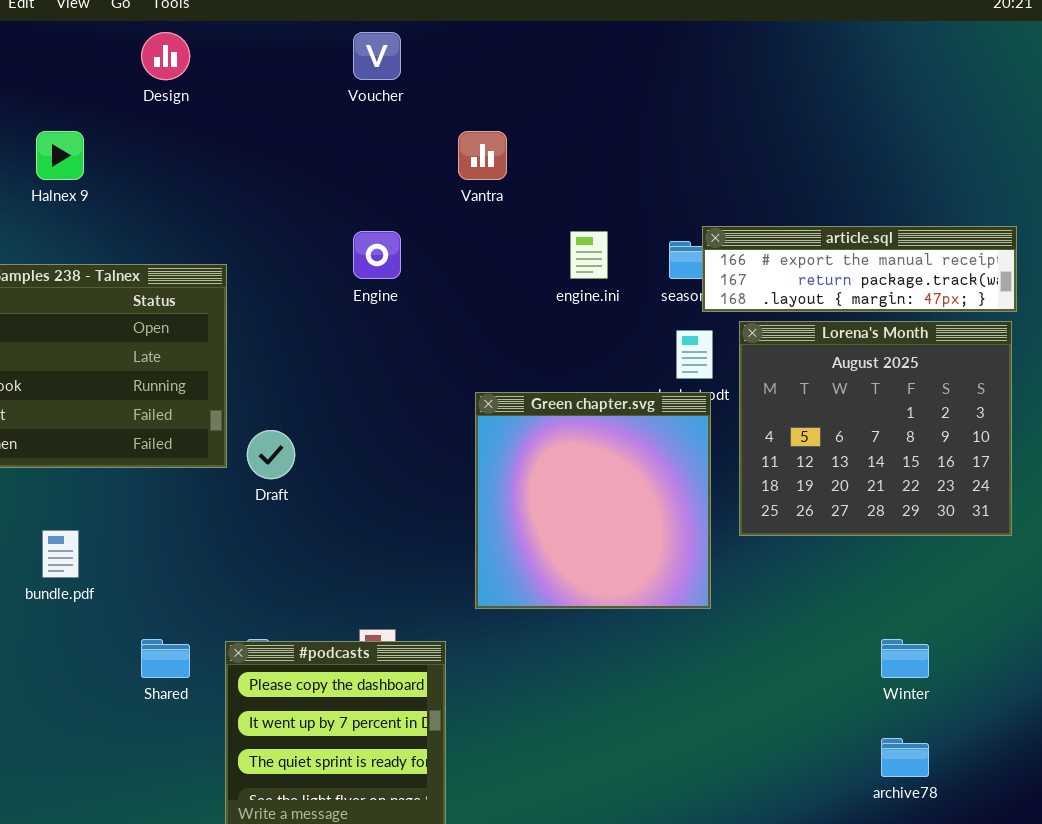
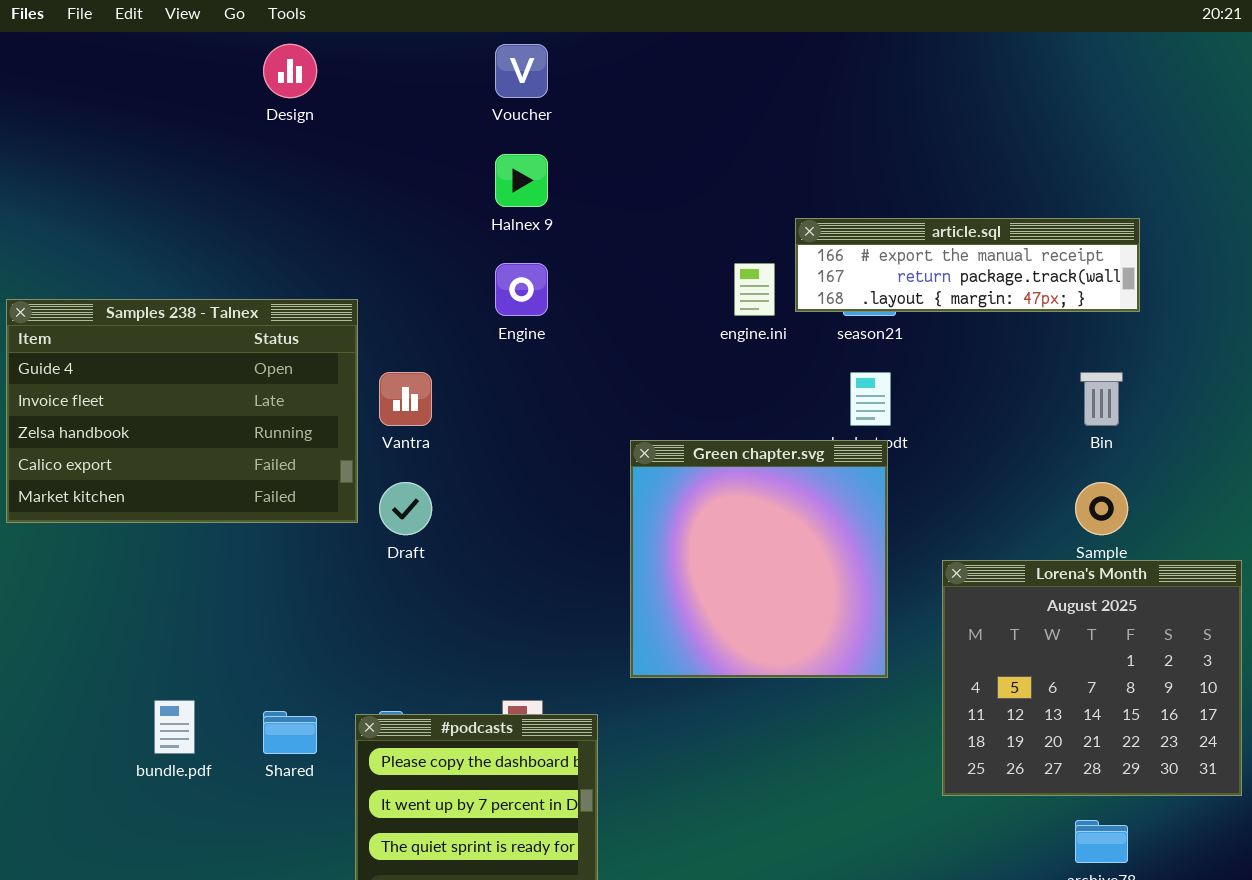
Halnex 9: [36,131,84,180] -> [495,154,548,207], moved
Vantra: [458,131,507,180] -> [379,372,432,426], moved
article.sql: [702,226,1017,312] -> [795,218,1140,312], moved
Lorena's Month: [739,321,1012,536] -> [942,560,1242,796], moved
bundle.pdf: [42,530,79,578] -> [154,700,195,754], moved

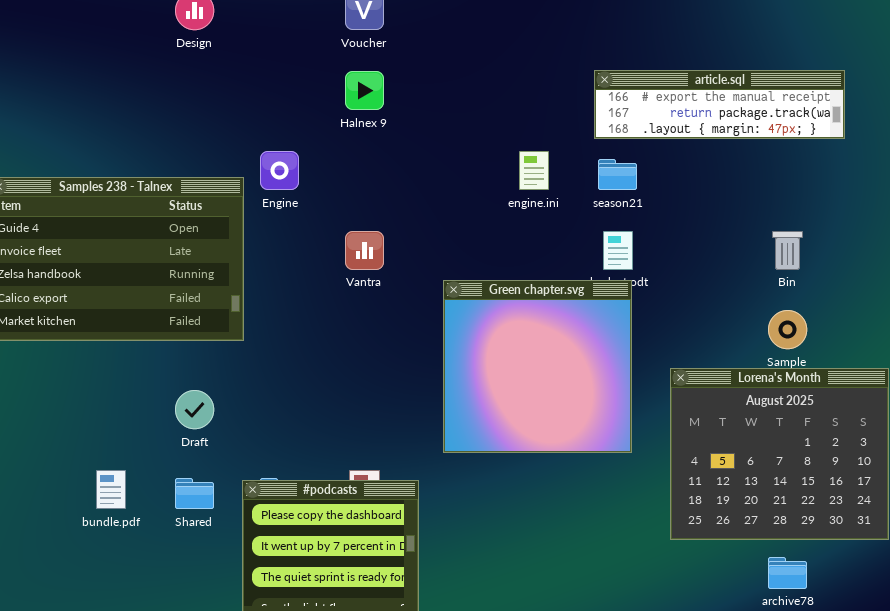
article.sql: [795,218,1140,312] -> [594,70,845,139], moved
Engine: [495,263,548,316] -> [260,151,299,190], moved
Vantra: [379,372,432,426] -> [345,231,384,270], moved
Draft: [379,482,432,535] -> [175,390,214,429], moved

